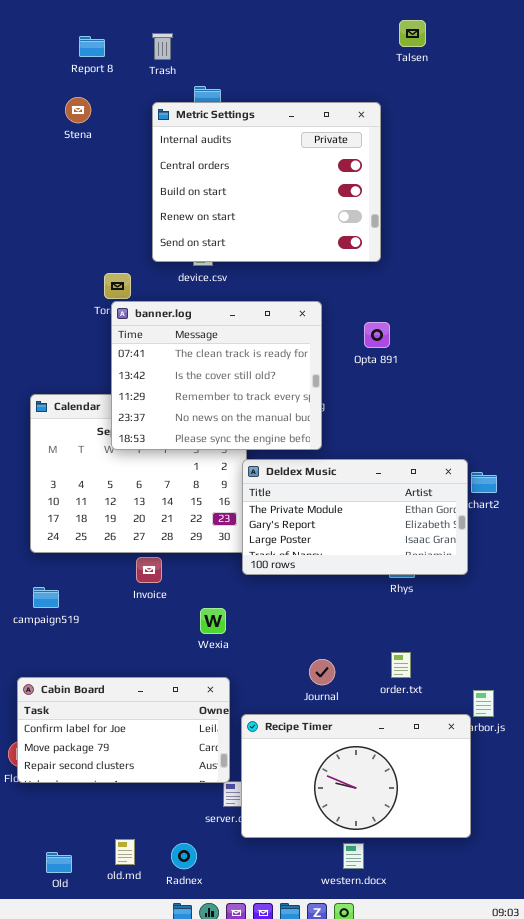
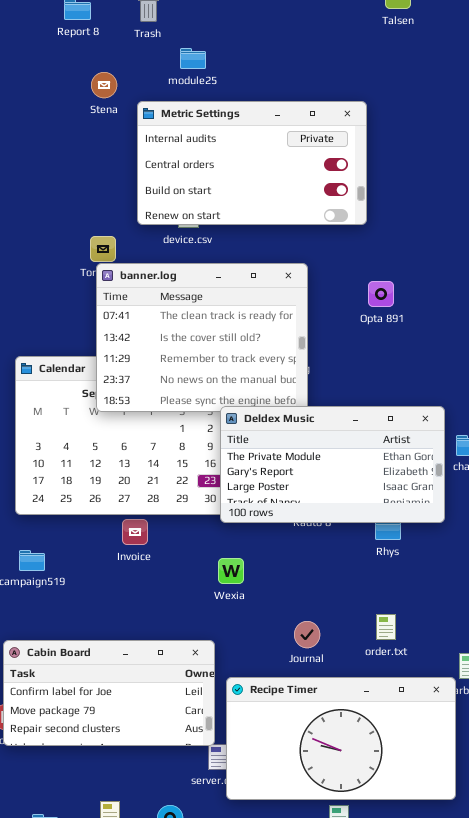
Stena: [65,97,91,123] -> [91,72,117,98], moved
Metric Settings: [152,102,381,262] -> [137,101,367,225], resized
Opta 891: [364,322,390,348] -> [368,281,394,307], moved
Deldex Music: [242,459,468,575] -> [220,406,445,523], moved
Wexia: [200,608,226,634] -> [218,558,244,584], moved

